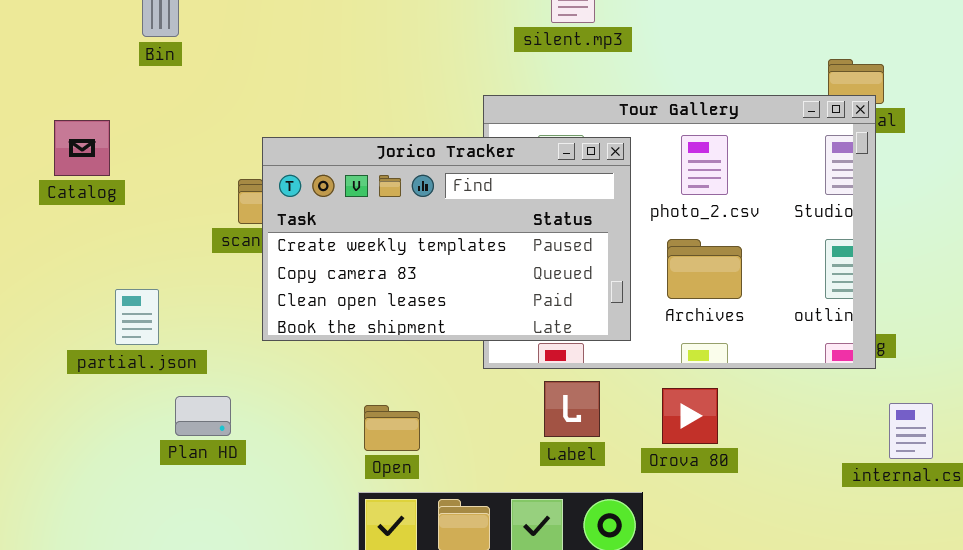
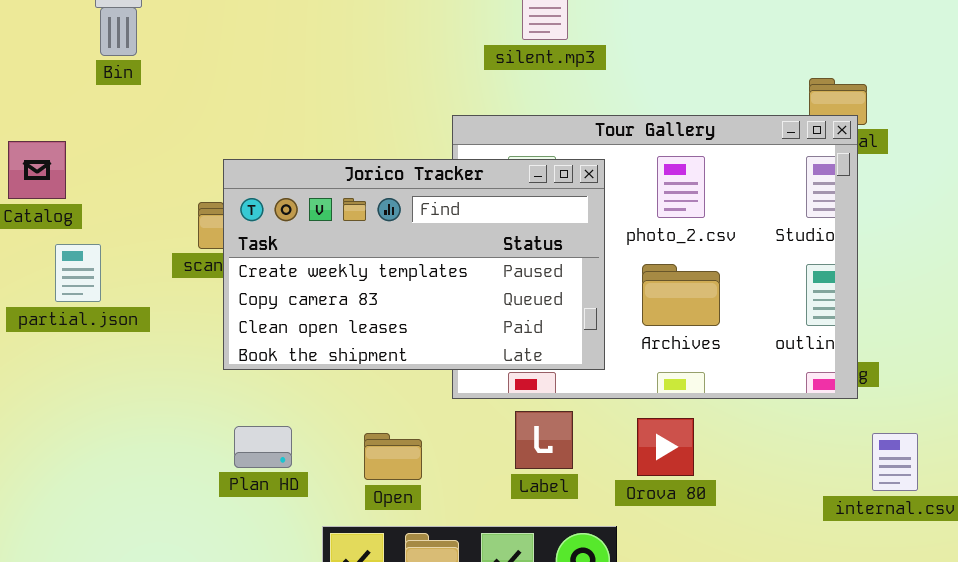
partial.json: [115,289,159,345] -> [55,244,101,302], moved
Plan HD: [175,396,231,436] -> [234,426,292,468], moved
Open: [364,405,420,451] -> [364,433,422,480], moved

